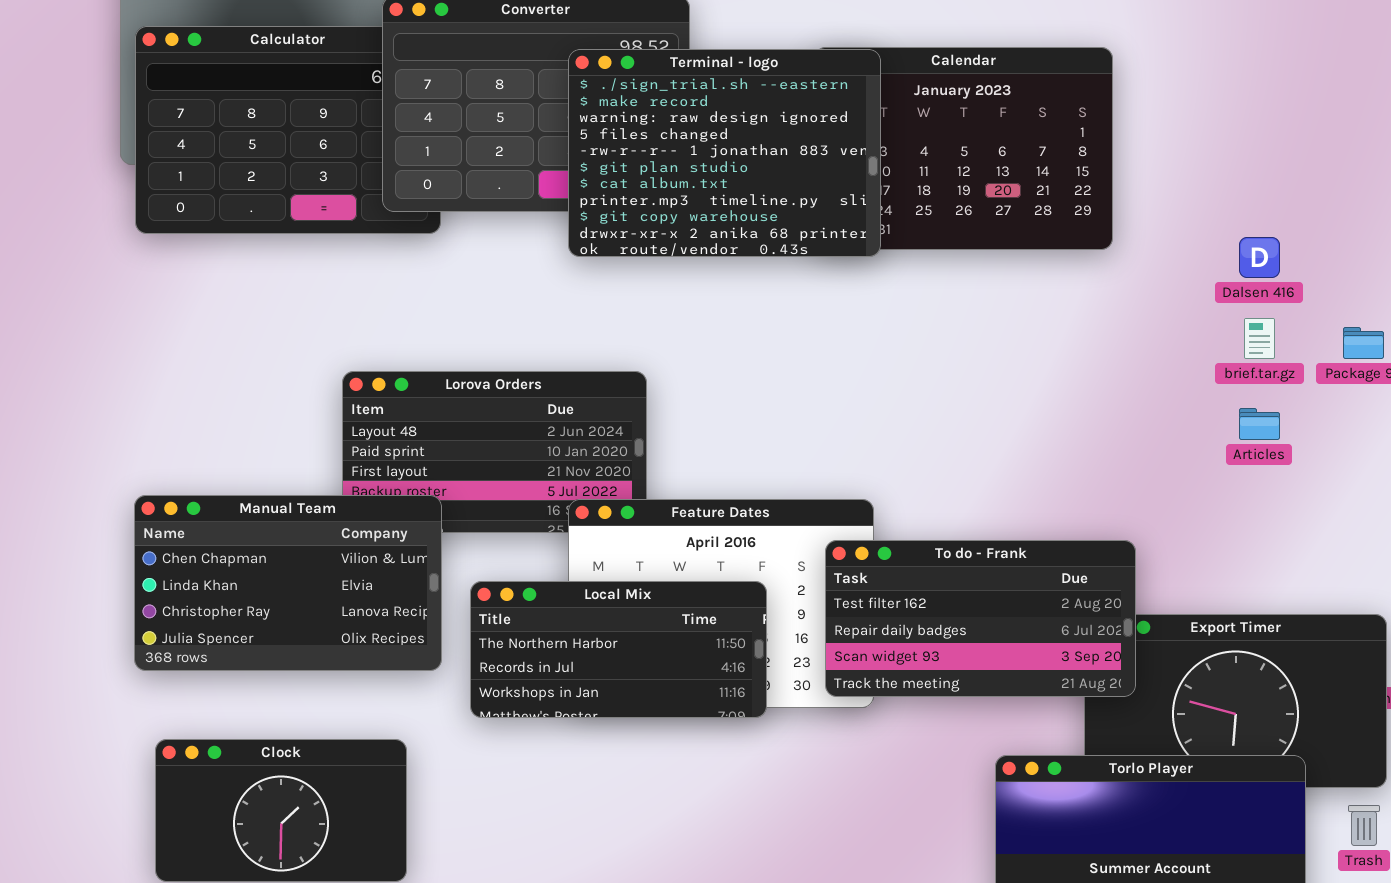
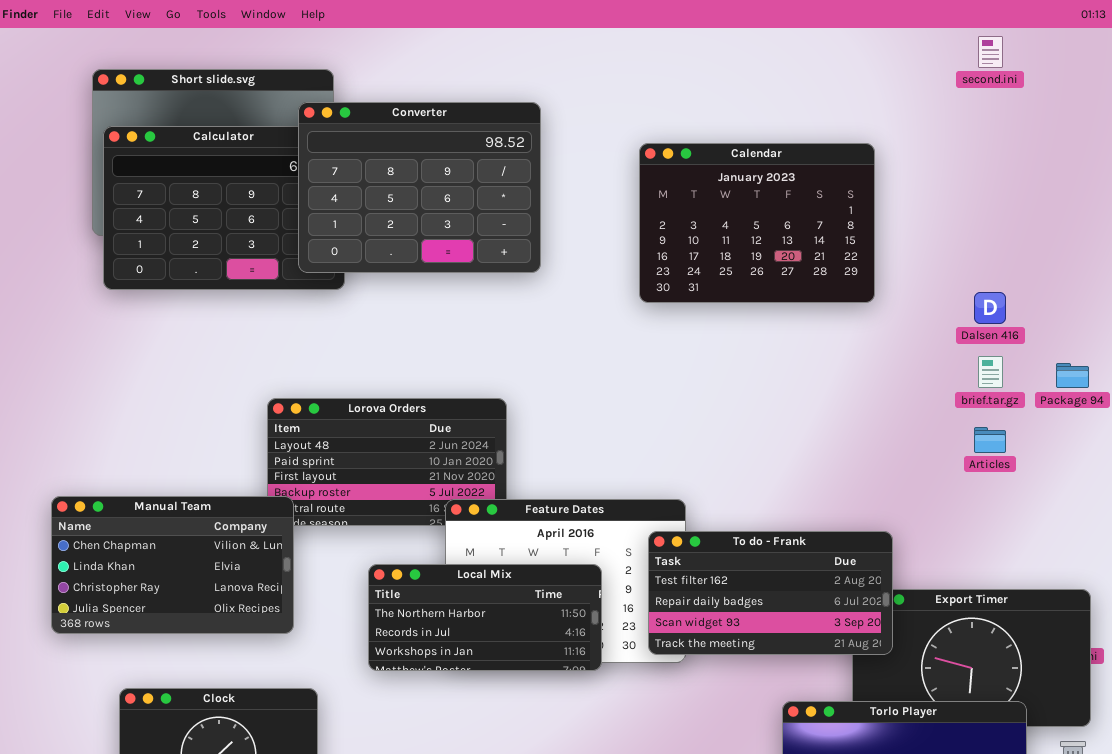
Terminal - logo: [568,49,881,257] -> none, closed
Manual Team: [134,495,442,671] -> [51,496,294,634], moved

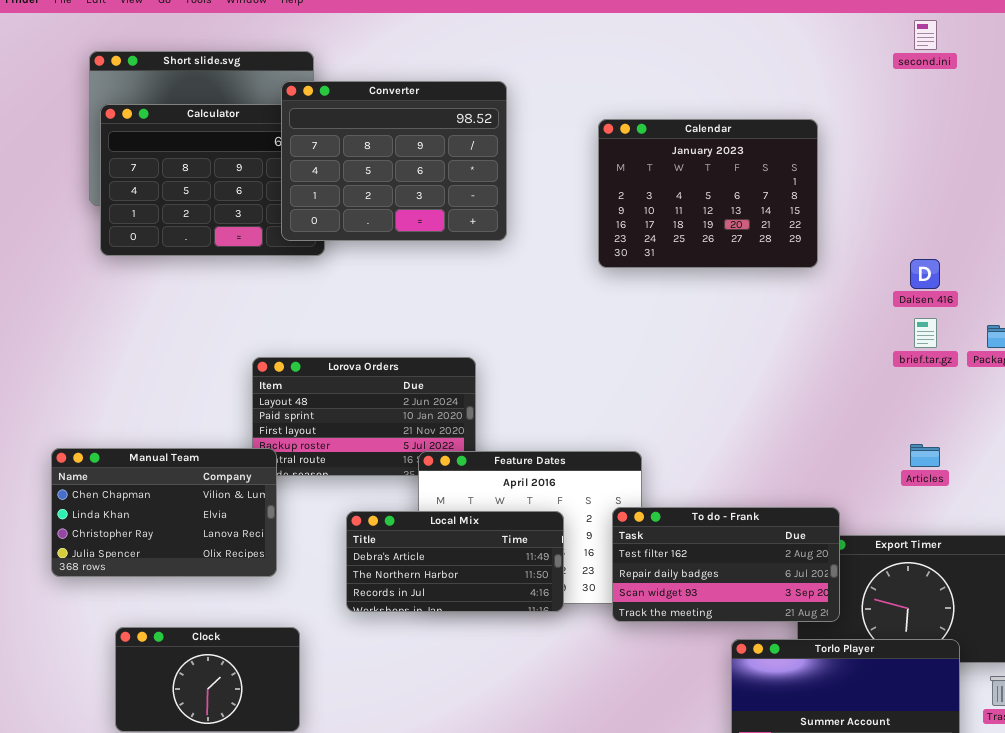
Articles: [974,427,1006,453] -> [910,444,940,467], moved
To do - Frank: [648,531,893,655] -> [612,507,840,622], moved
Local Mix: [368,564,602,671] -> [346,511,564,612], scrolled up 1 row

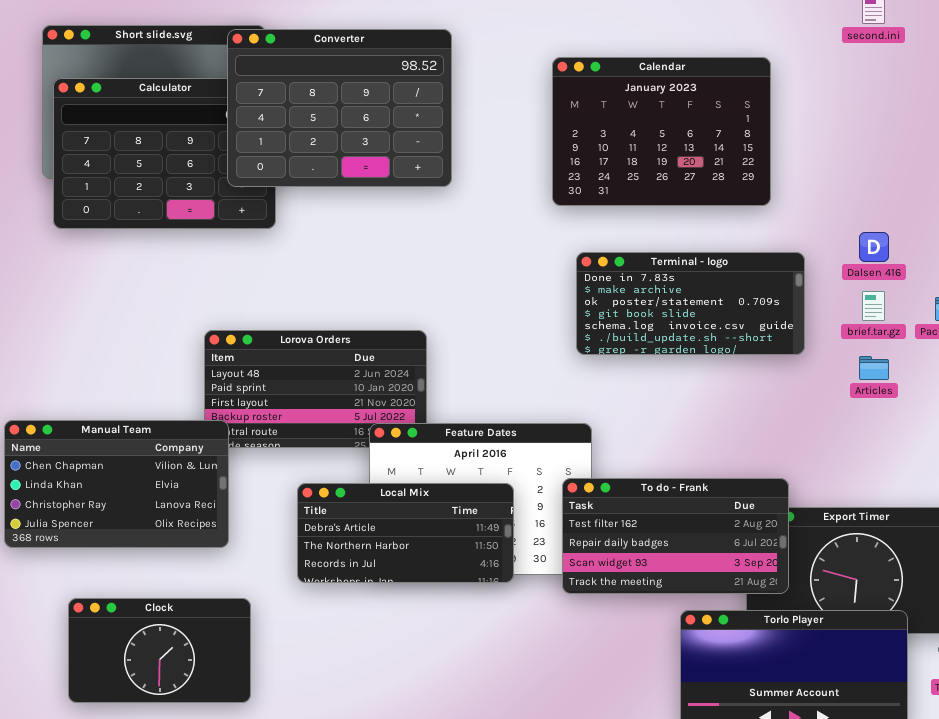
Converter: [281,81,507,241] -> [227,29,452,187], moved
Calendar: [598,119,818,268] -> [552,57,771,206], moved
Terminal - logo: none -> [576,252,805,355], opened
Articles: [910,444,940,467] -> [859,356,889,380], moved

